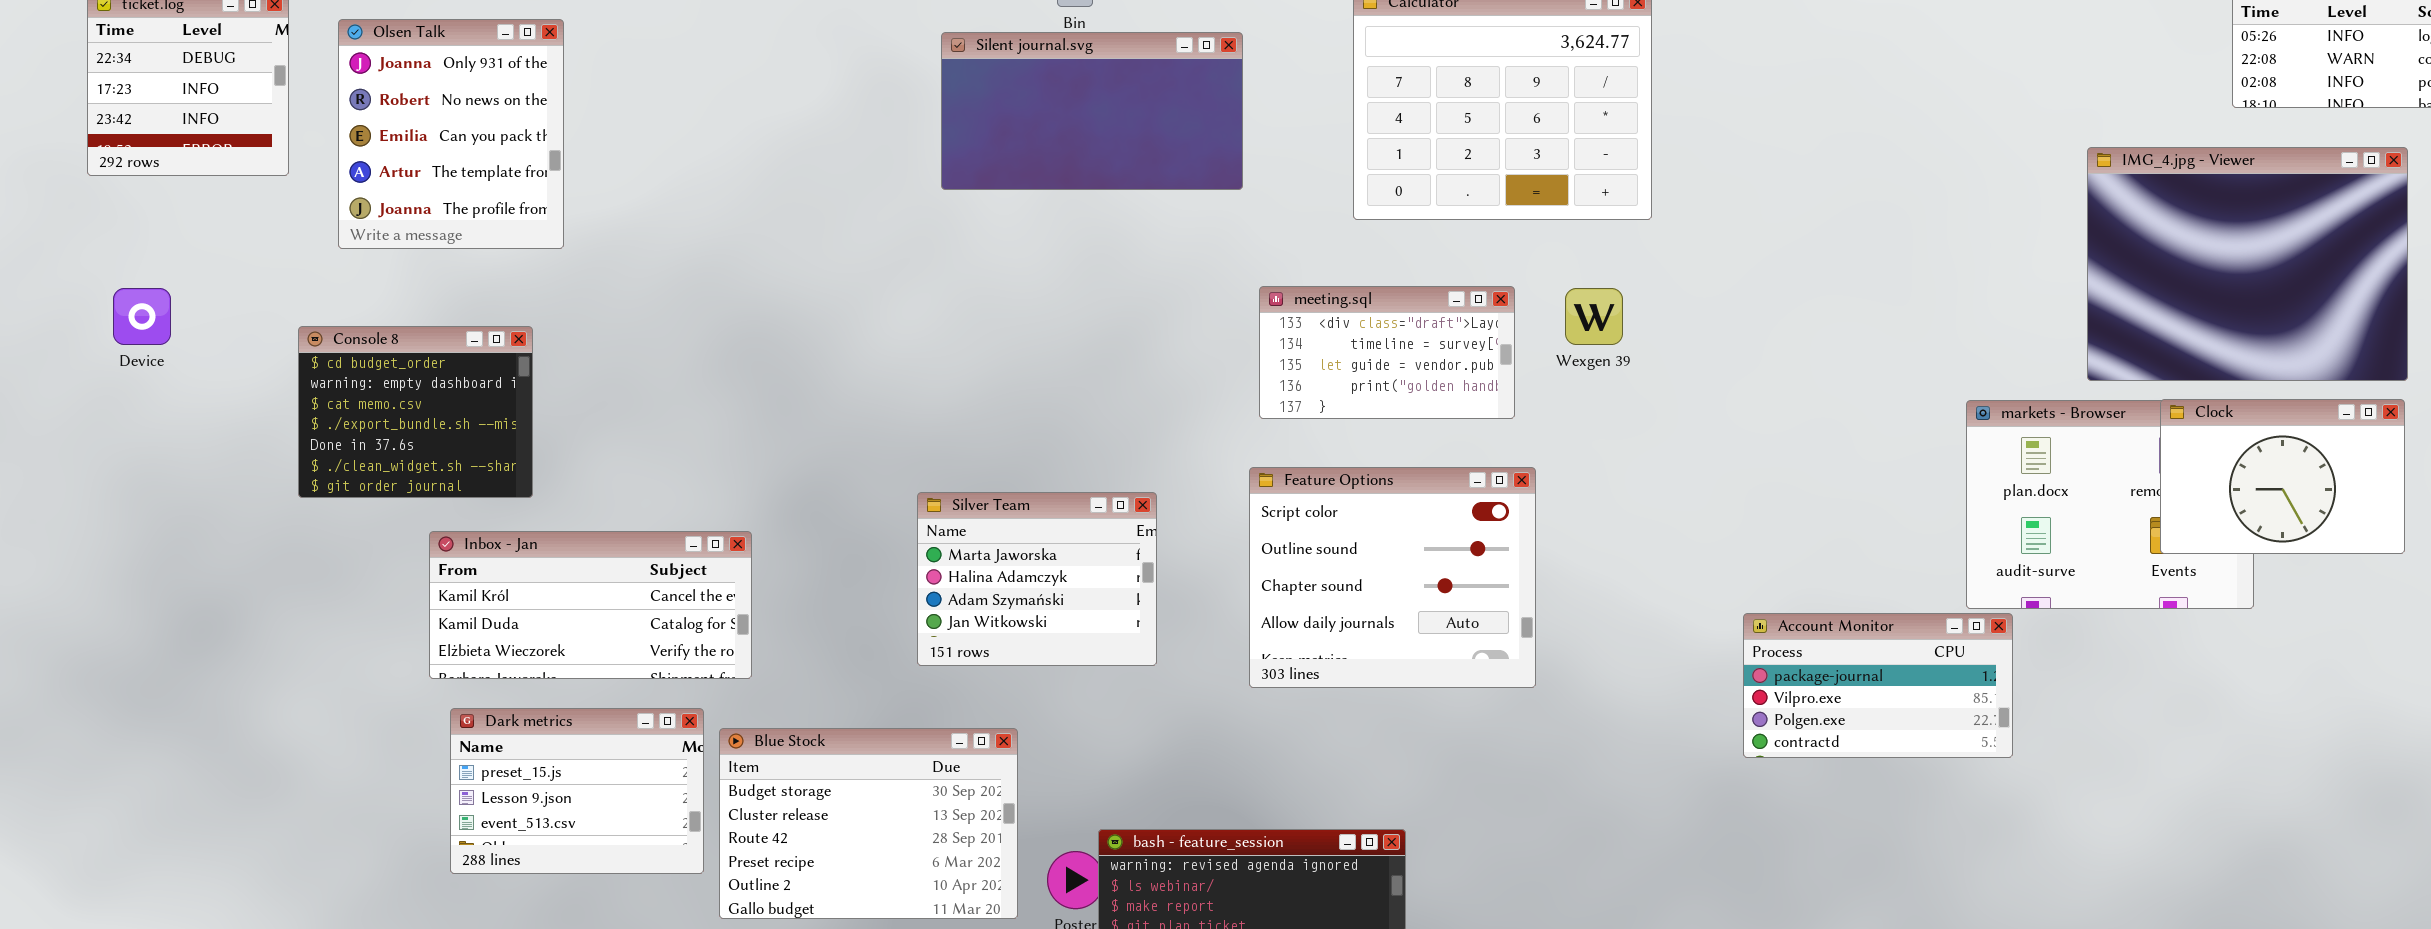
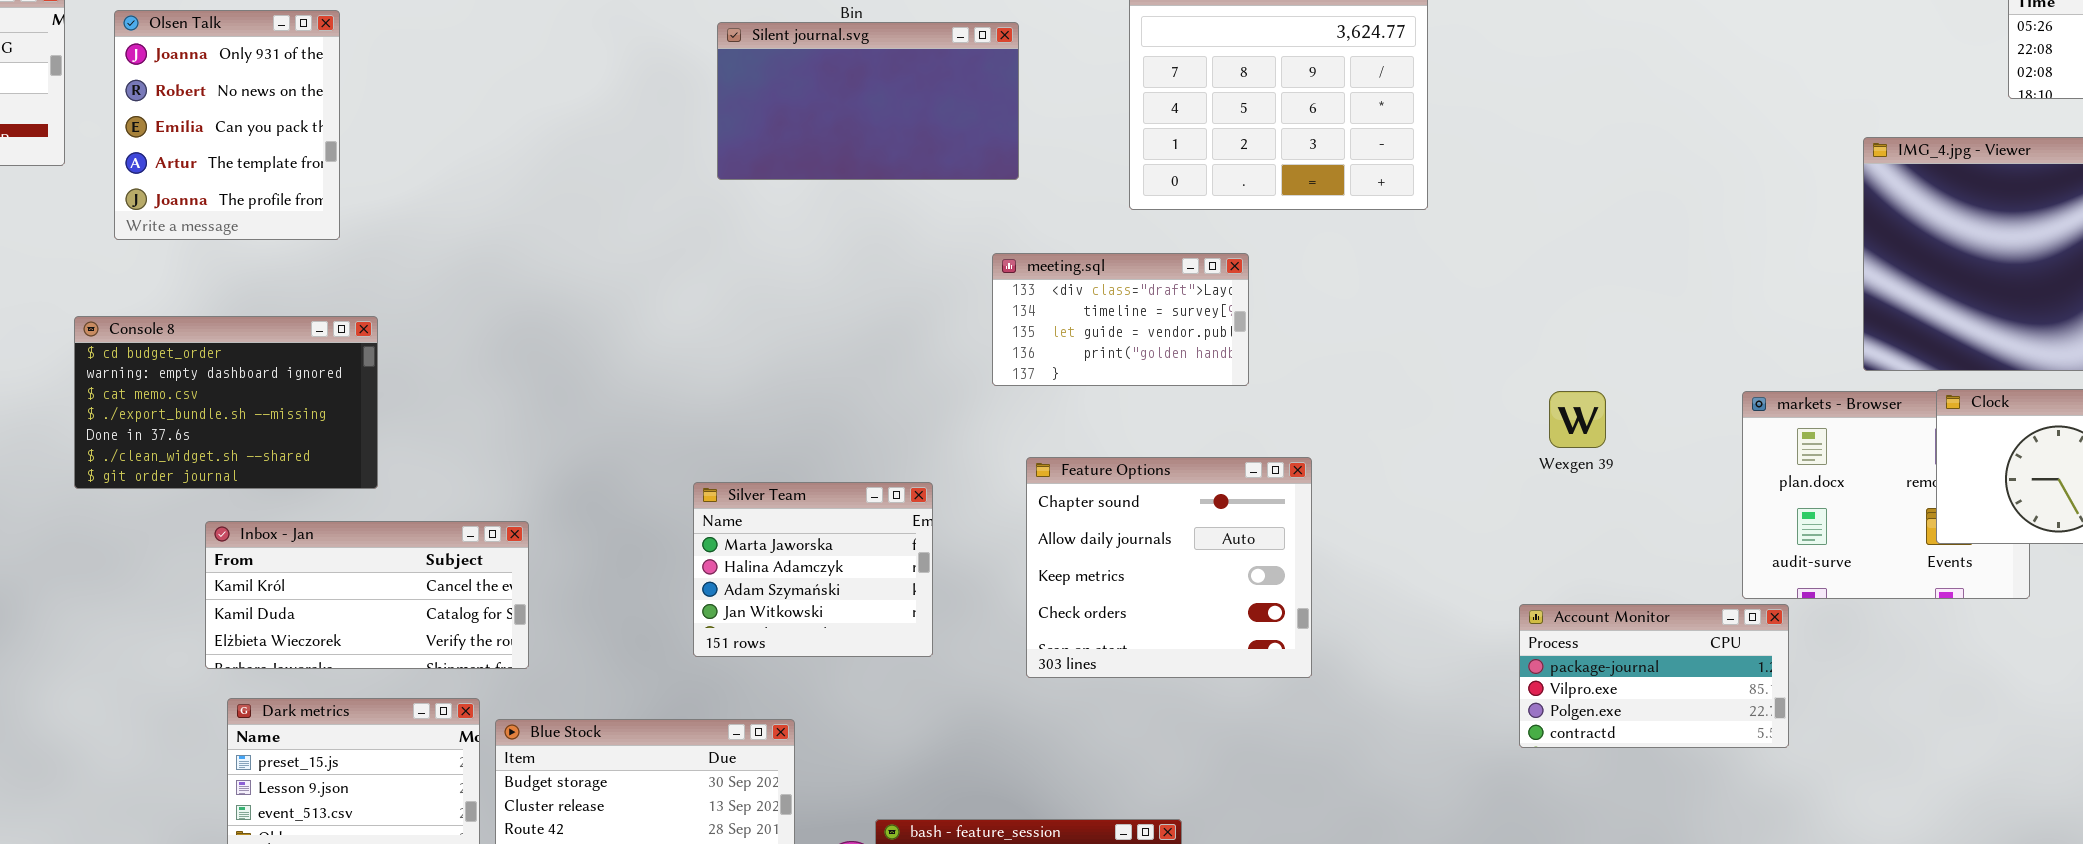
meeting.sql: [1259,286,1515,419] -> [992,253,1249,386], moved
Wexgen 39: [1565,288,1623,345] -> [1549,391,1606,448], moved
Console 8: [298,326,533,498] -> [74,316,378,489], resized
Feature Options: [1249,467,1536,688] -> [1026,457,1312,678], scrolled down 2 rows

